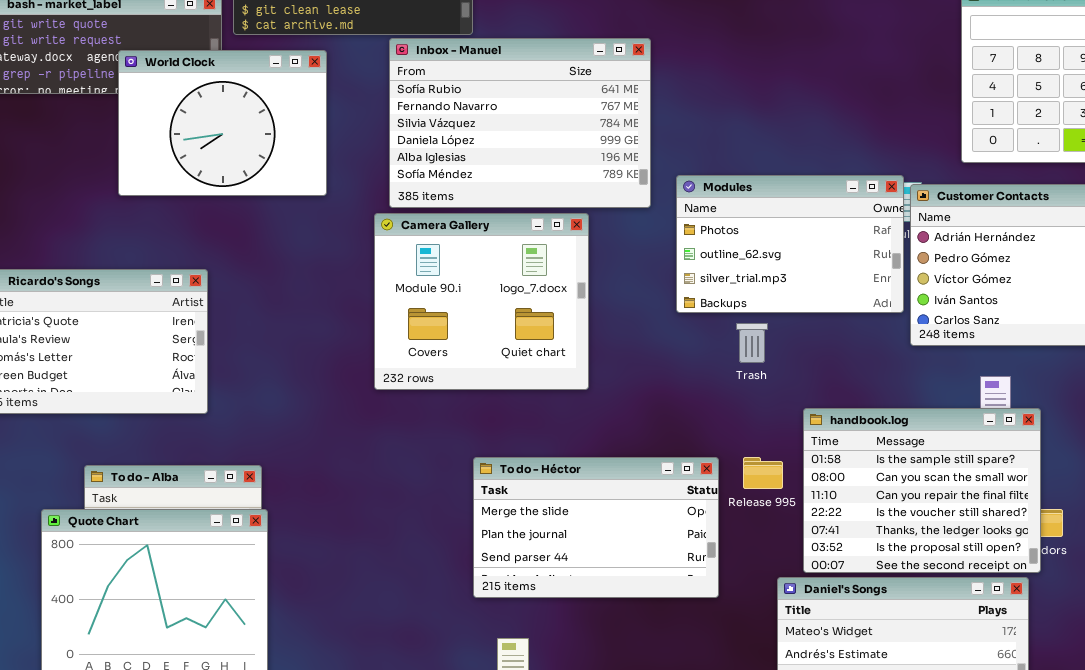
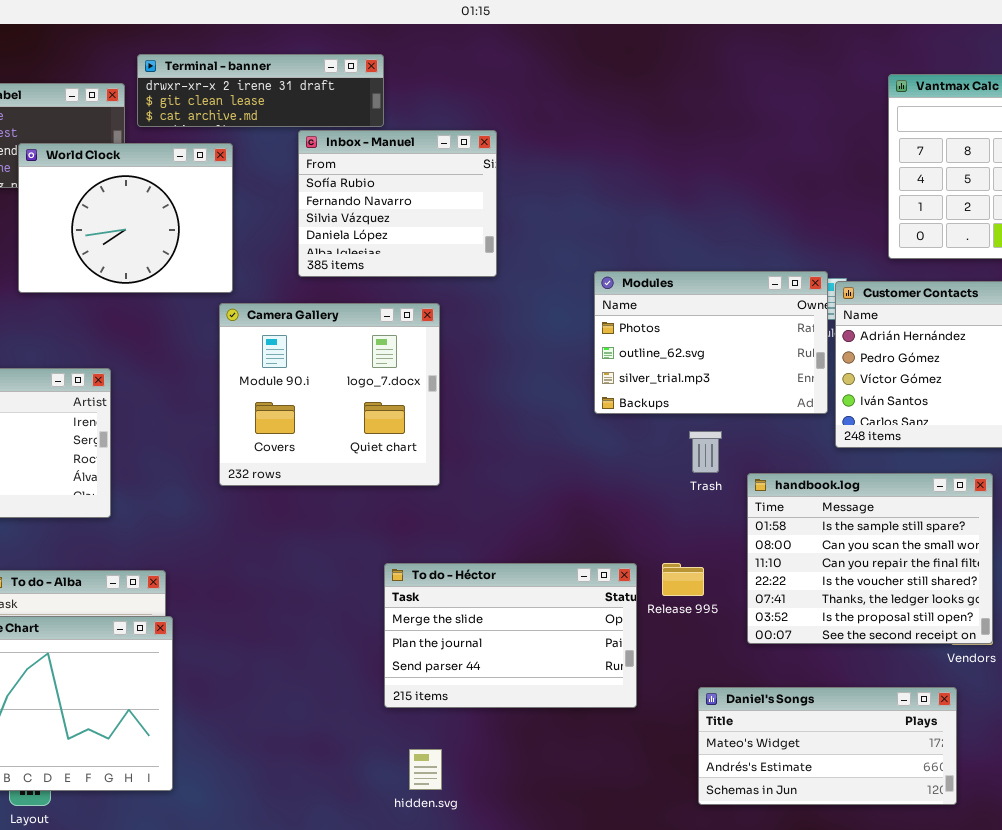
Inbox - Manuel: [389,38,651,208] -> [298,130,497,277], resized
Camera Gallery: [374,213,589,390] -> [219,303,440,486], moved
Trash: [736,323,768,363] -> [689,431,722,473], moved
handbook.log: [803,408,1041,573] -> [747,473,993,644], moved

